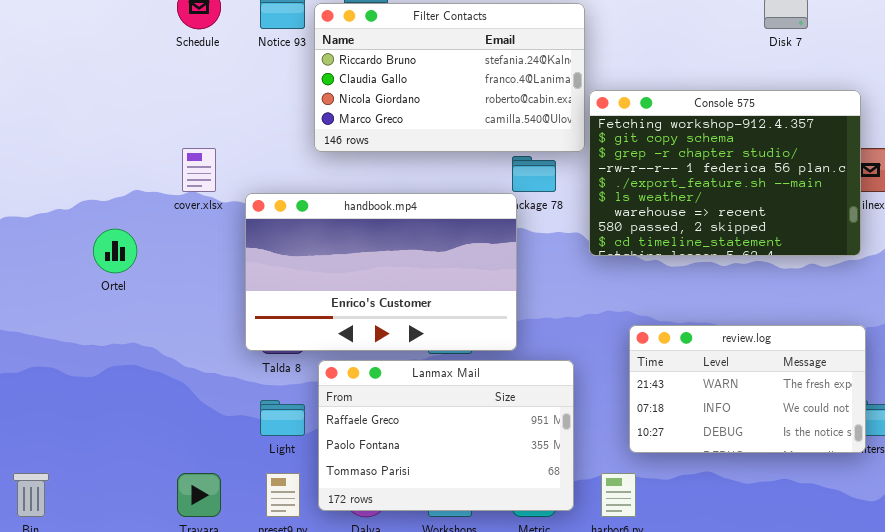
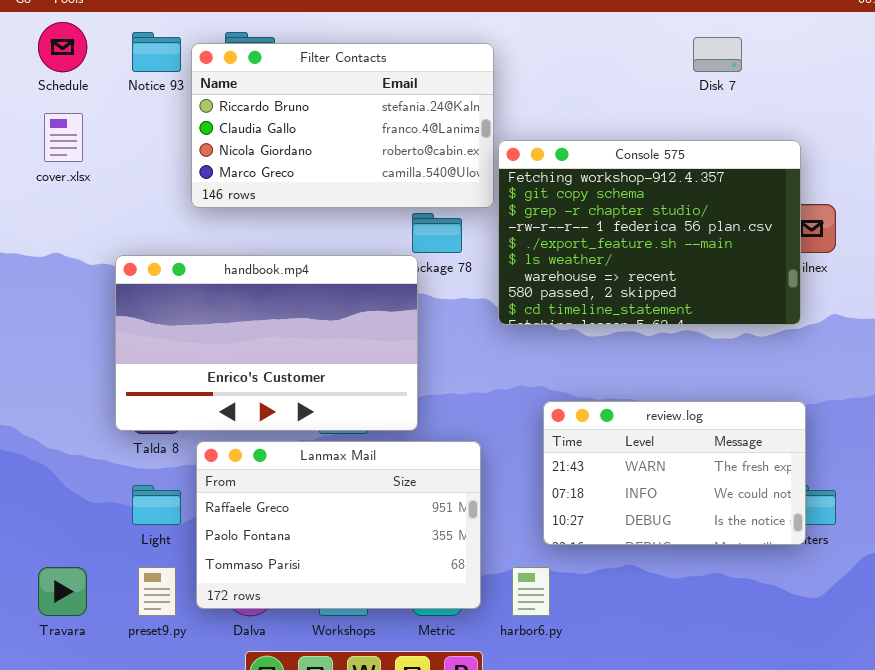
cover.xlsx: [182,148,216,192] -> [44,113,83,162], moved

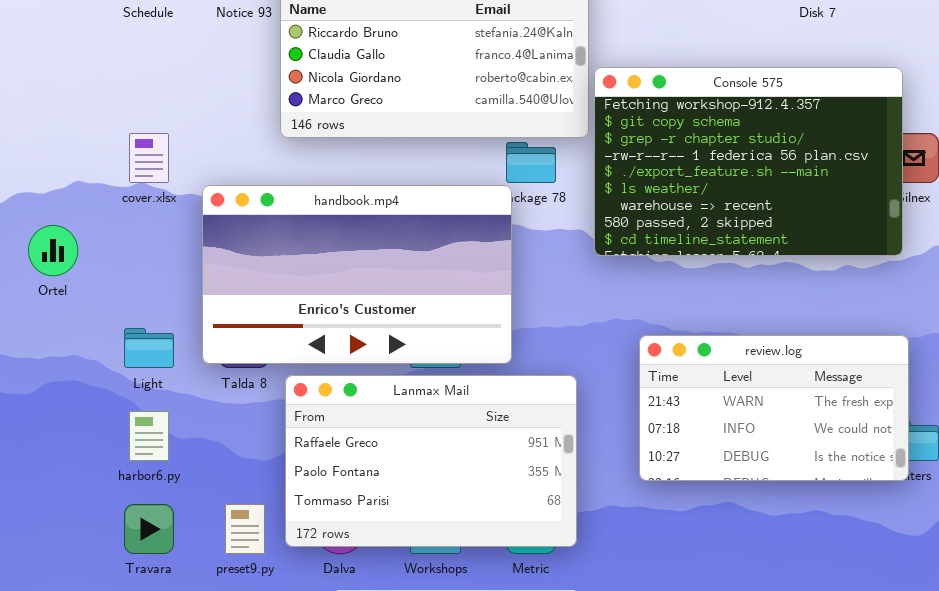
cover.xlsx: [44,113,83,162] -> [129,133,169,183], moved
Light: [132,485,181,525] -> [124,328,174,368], moved
harbor6.py: [512,567,550,616] -> [129,411,169,461], moved

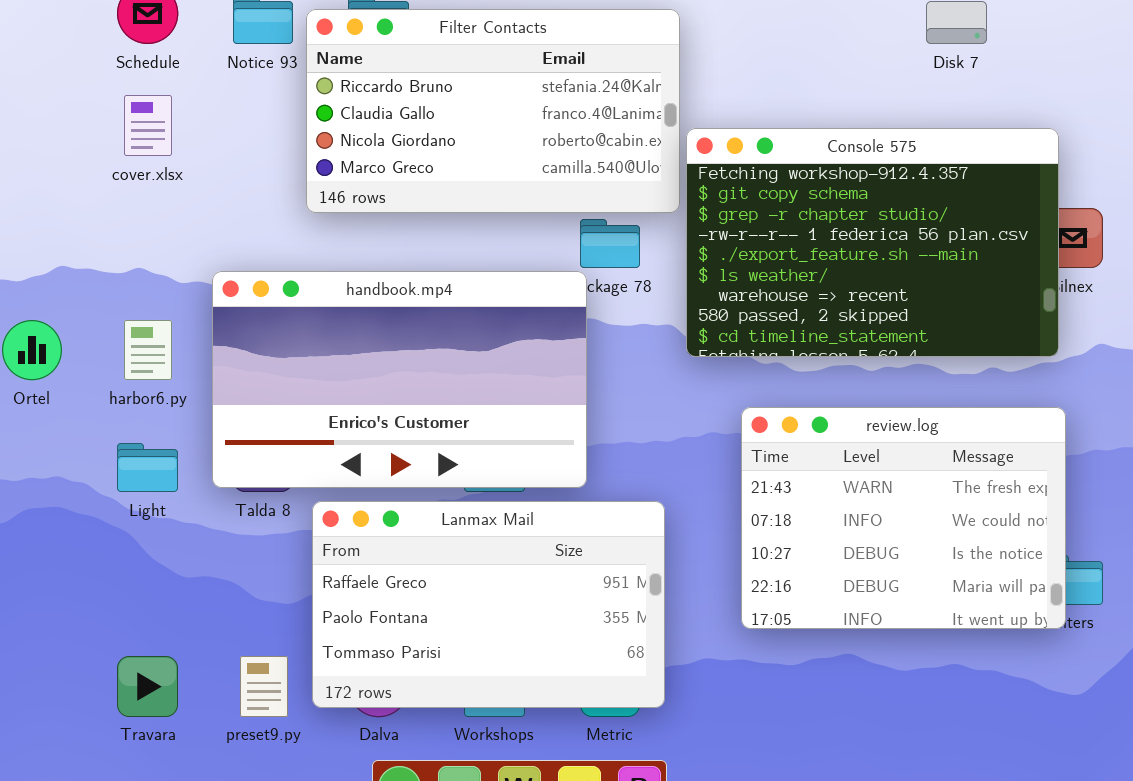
cover.xlsx: [129,133,169,183] -> [124,95,172,156], moved
review.log: [639,335,909,481] -> [741,407,1066,629], resized
harbor6.py: [129,411,169,461] -> [124,320,172,380], moved

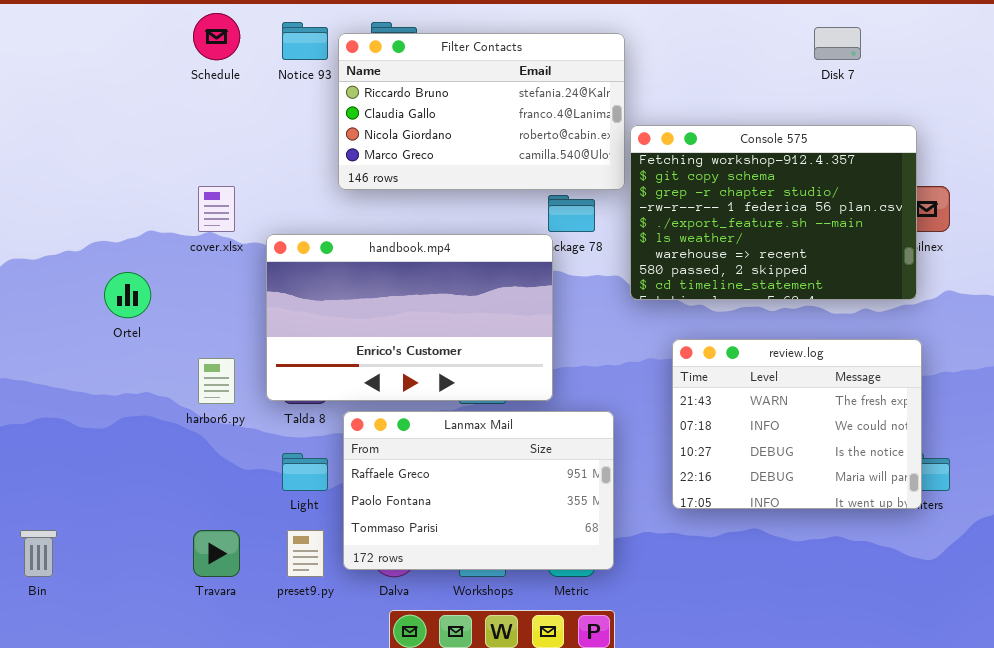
cover.xlsx: [124,95,172,156] -> [198,186,235,232], moved
harbor6.py: [124,320,172,380] -> [198,358,235,404], moved
Light: [117,443,178,492] -> [282,453,328,491], moved

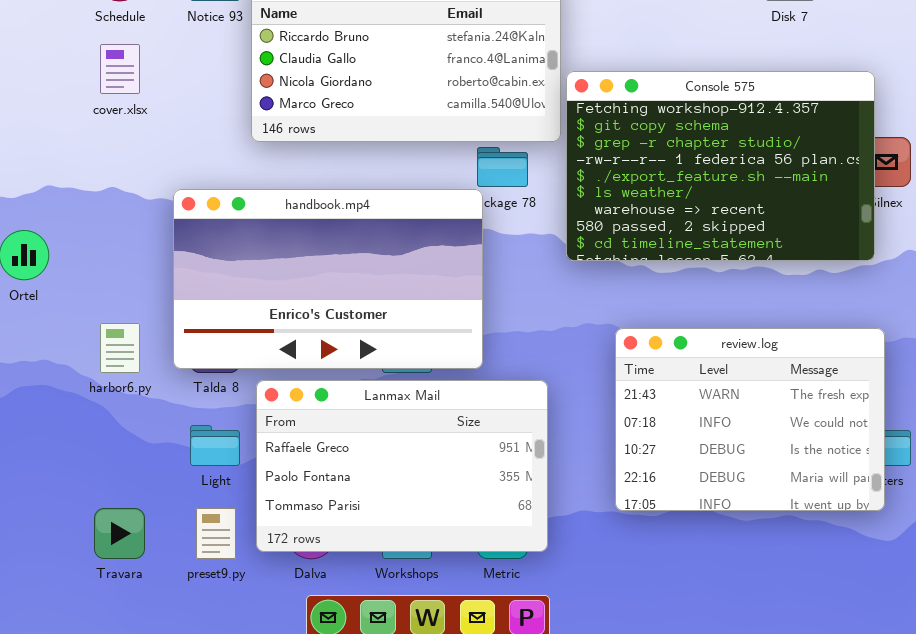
cover.xlsx: [198,186,235,232] -> [100,44,140,94], moved
review.log: [672,339,922,509] -> [615,328,885,511], moved

